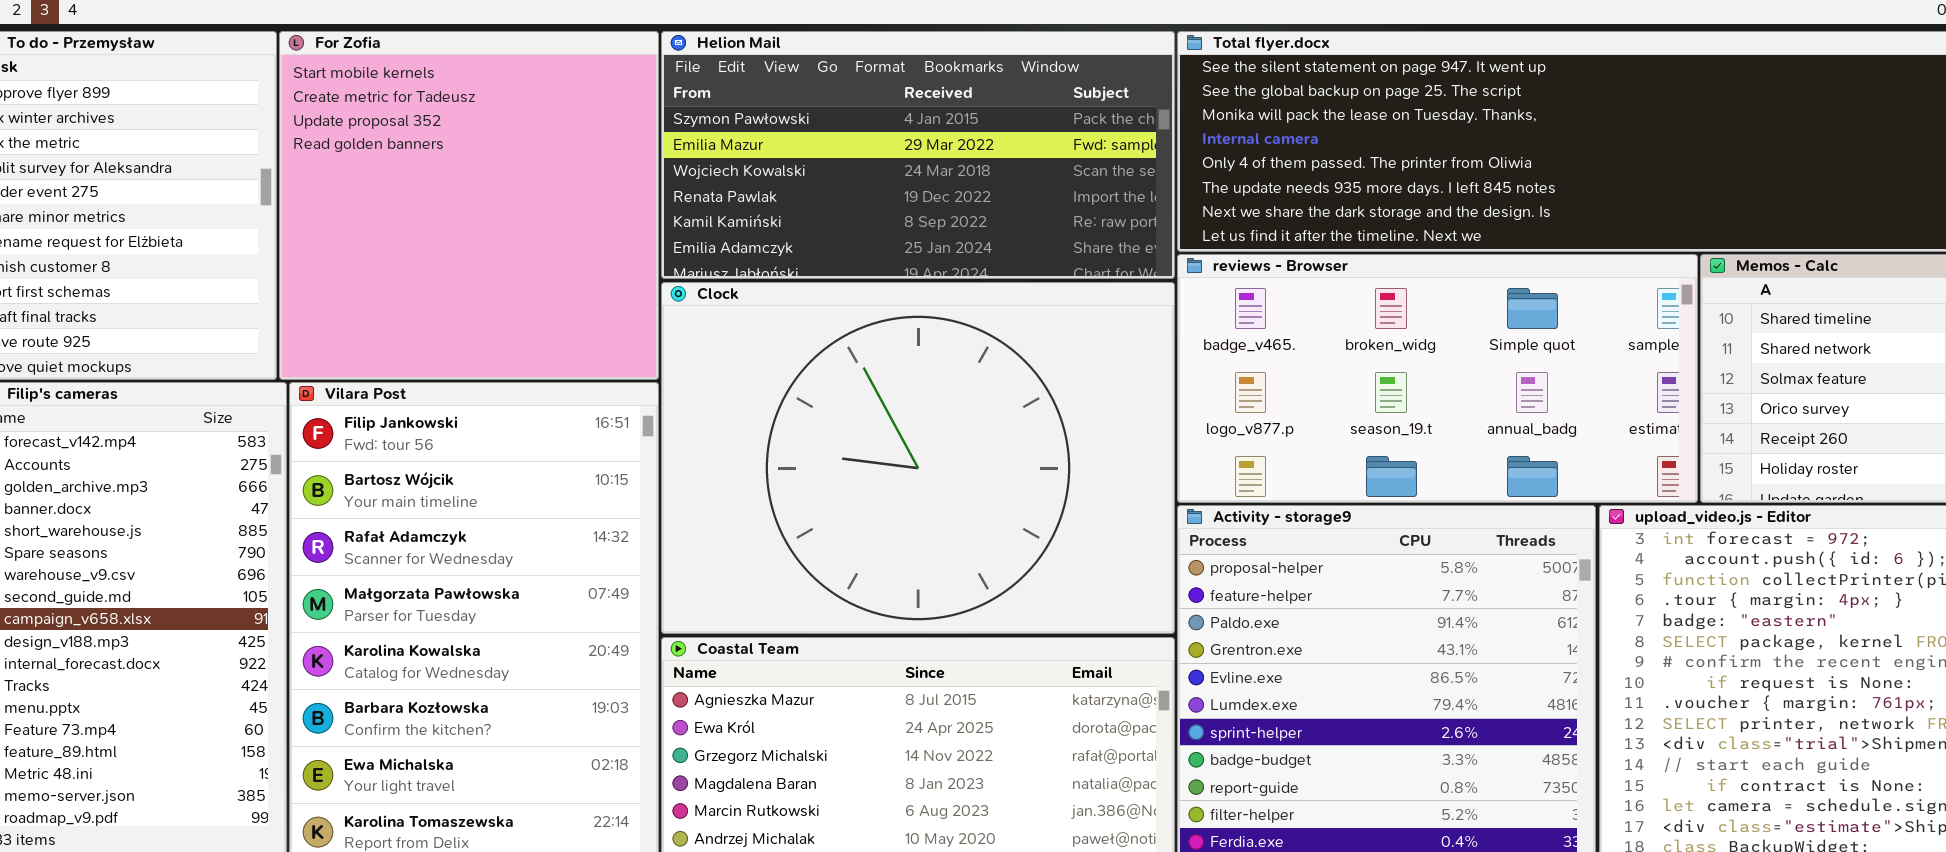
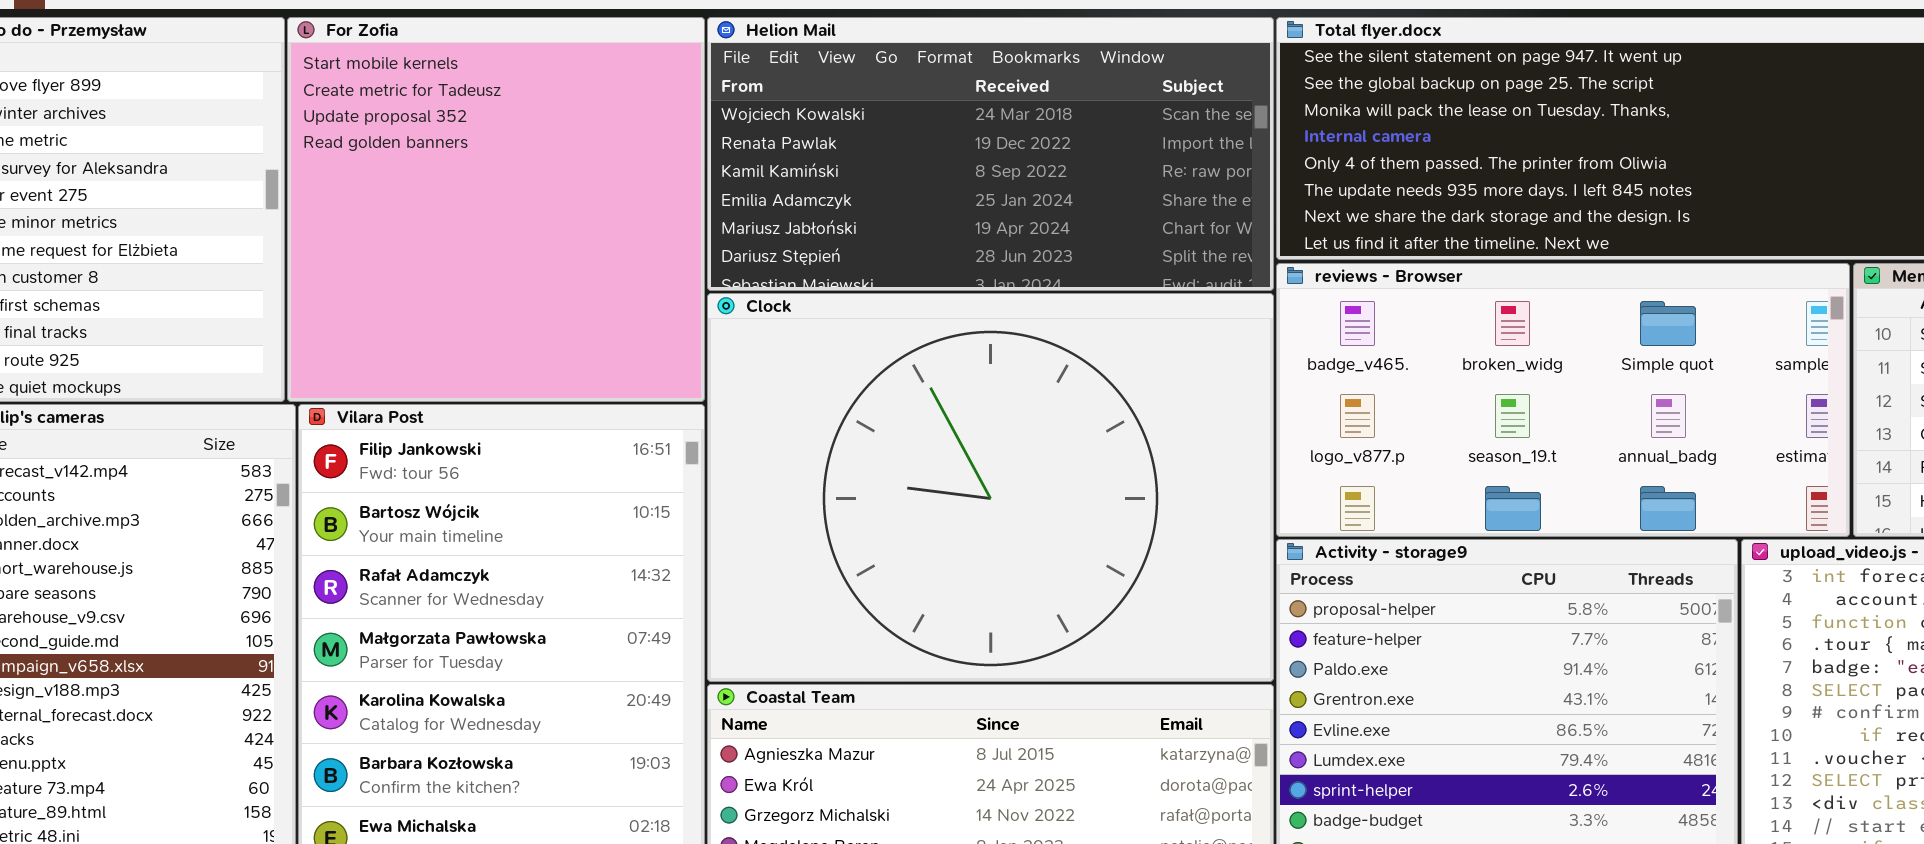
Helion Mail: [661,31,1175,279] -> [707,17,1274,291], scrolled down 2 rows

